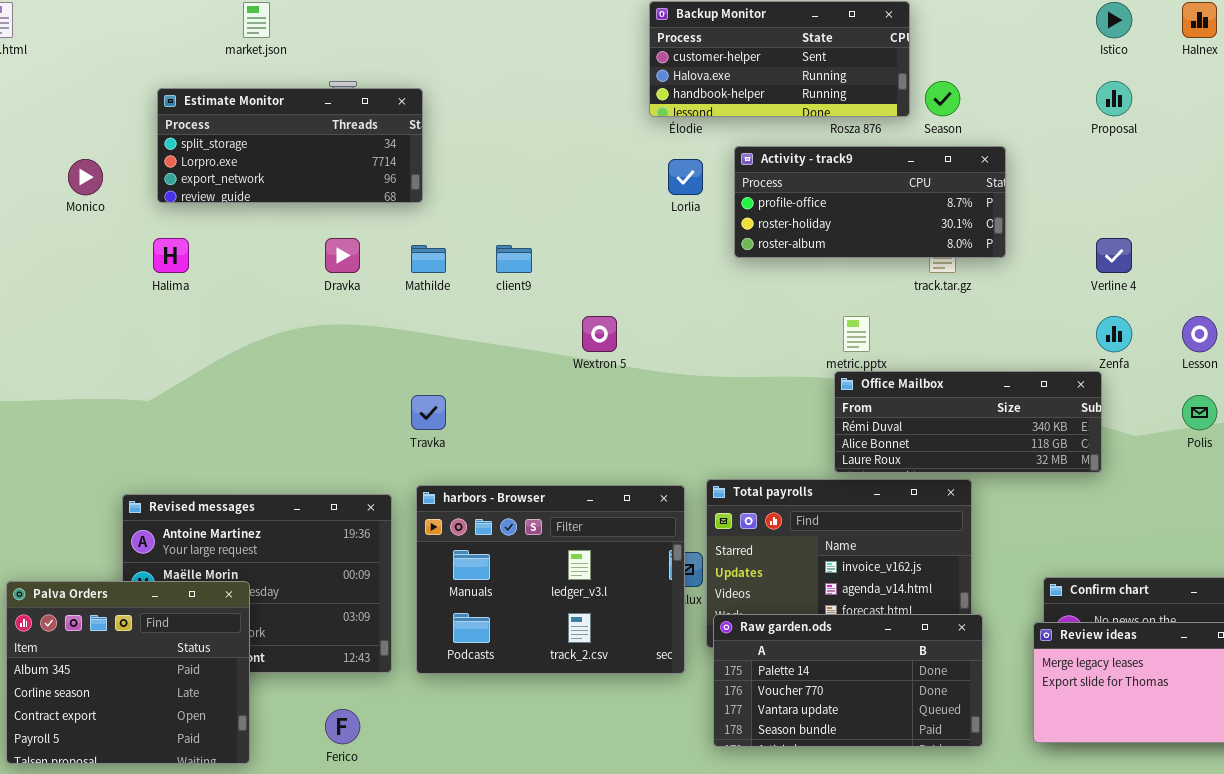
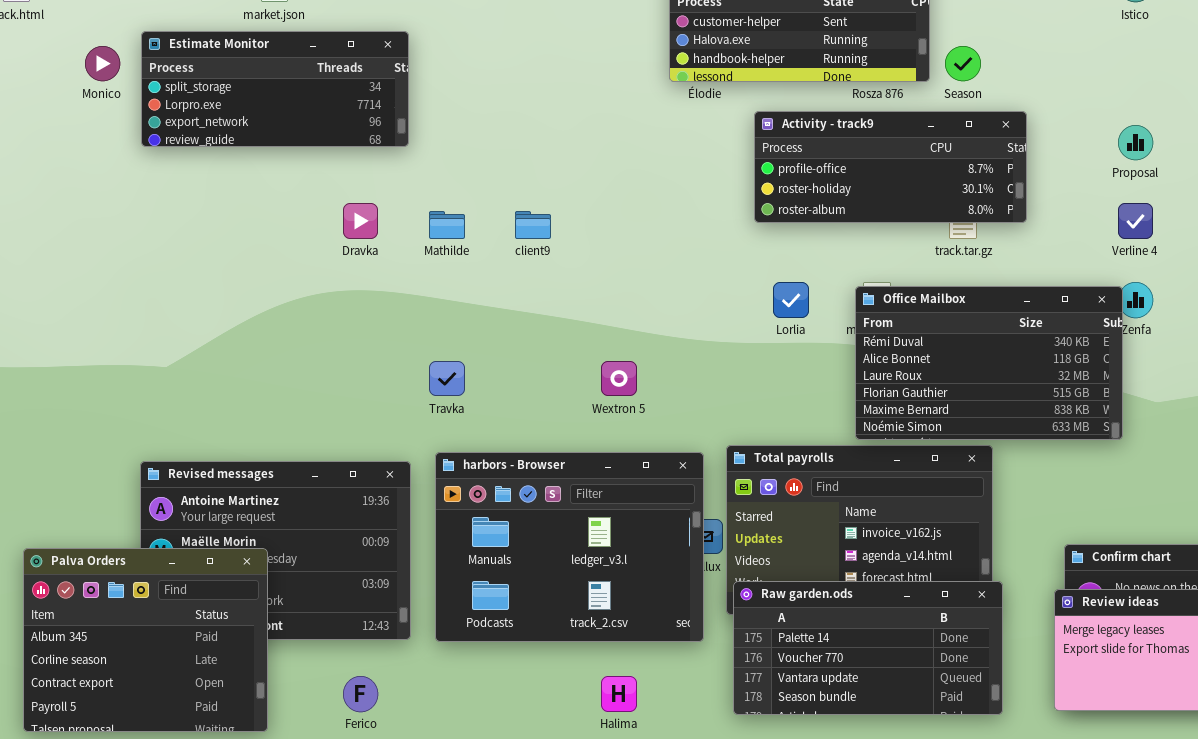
Proposal: [1096,81,1132,116] -> [1118,125,1153,160], moved
Estimate Monitor: [157,88,423,203] -> [141,31,409,147], moved
Monico: [68,159,103,195] -> [85,46,120,81], moved
Lorlia: [668,159,703,195] -> [773,282,809,318], moved
Halima: [153,238,189,273] -> [601,676,637,712], moved
Wextron 5: [582,316,617,352] -> [601,361,637,396], moved
Office Mailbox: [834,371,1102,473] -> [855,286,1123,440], resized

